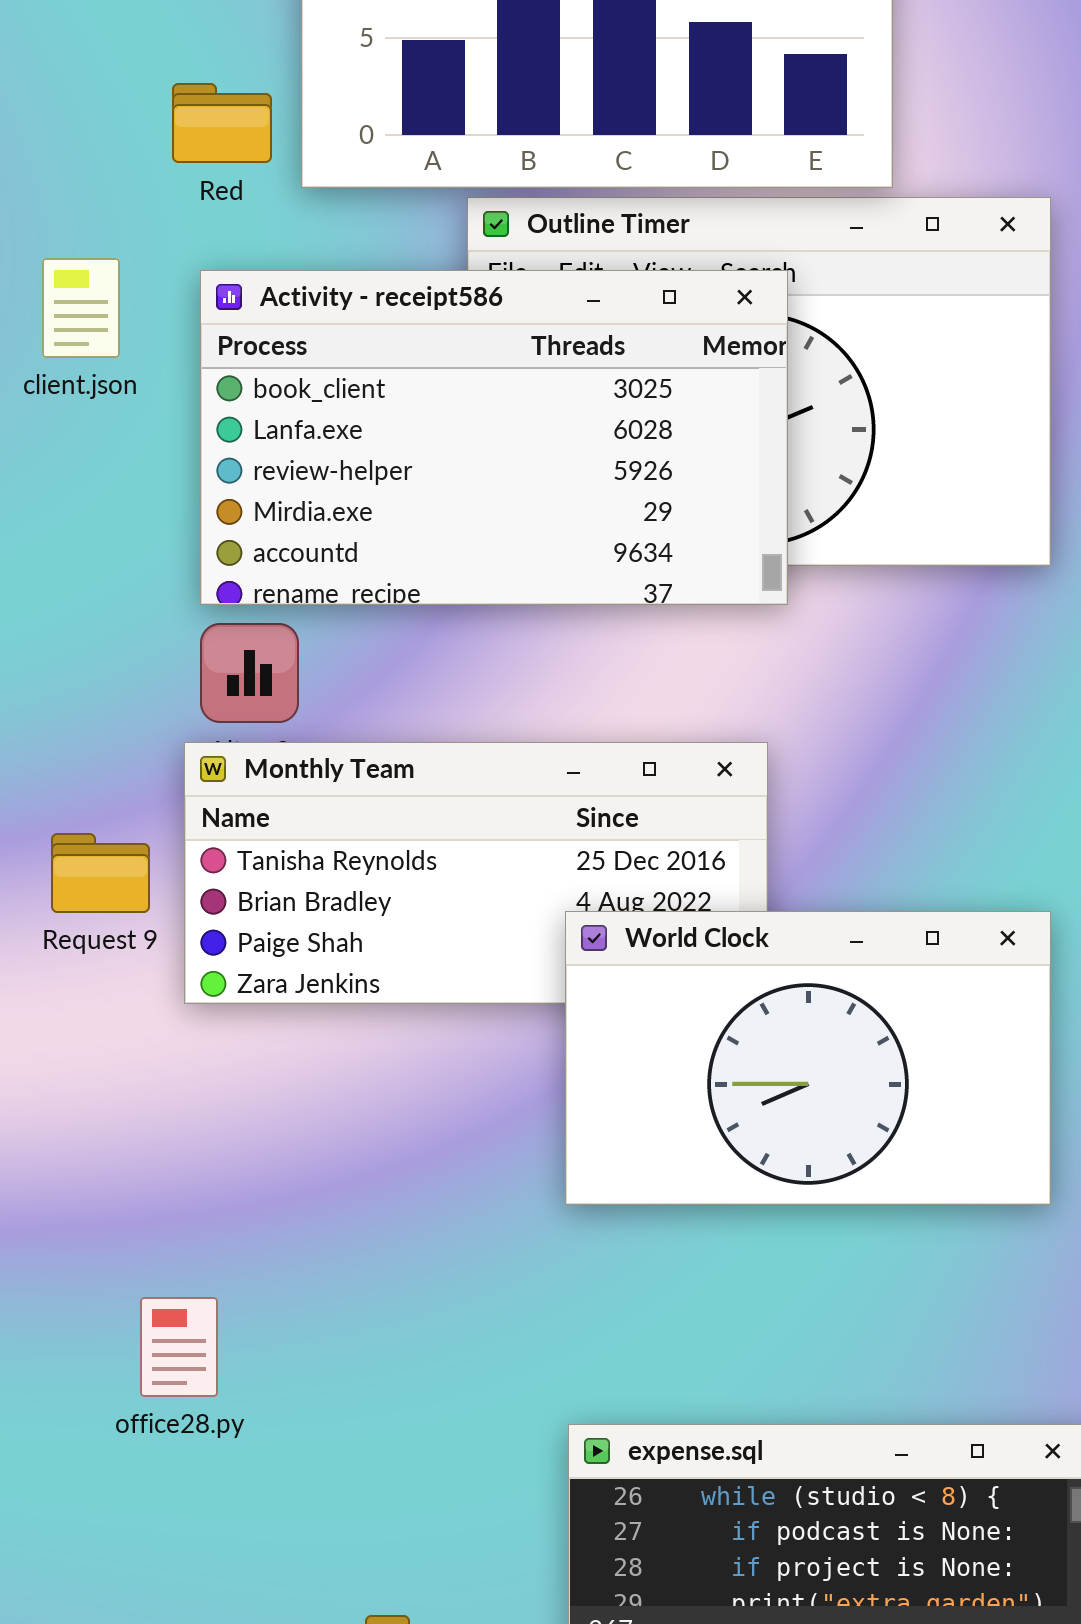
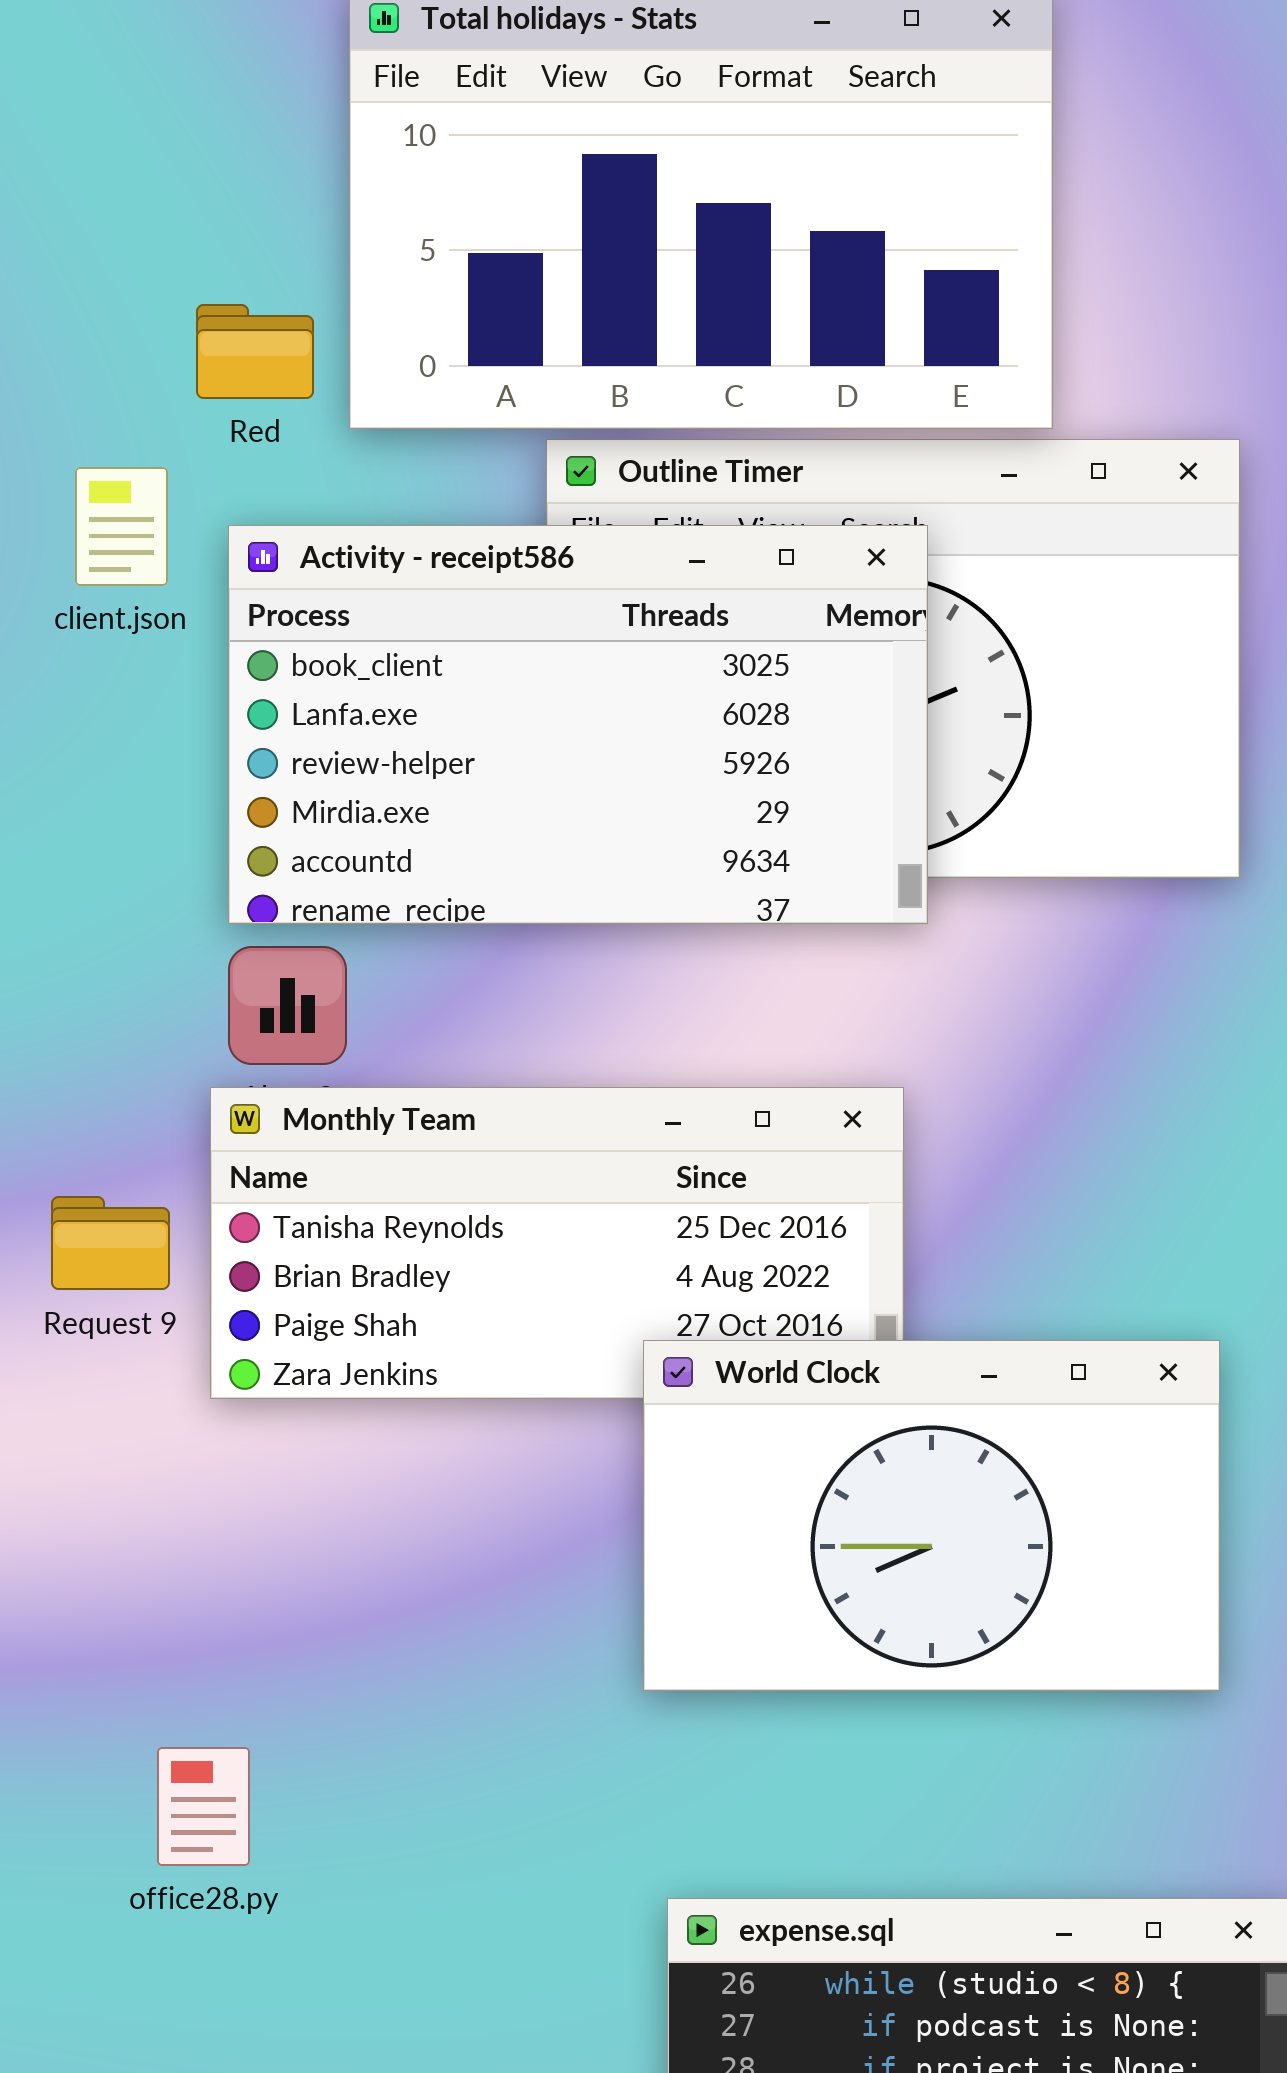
client.json: [42,258,120,358] -> [75,467,168,586], moved
World Clock: [565,911,1051,1205] -> [643,1340,1220,1691], moved

